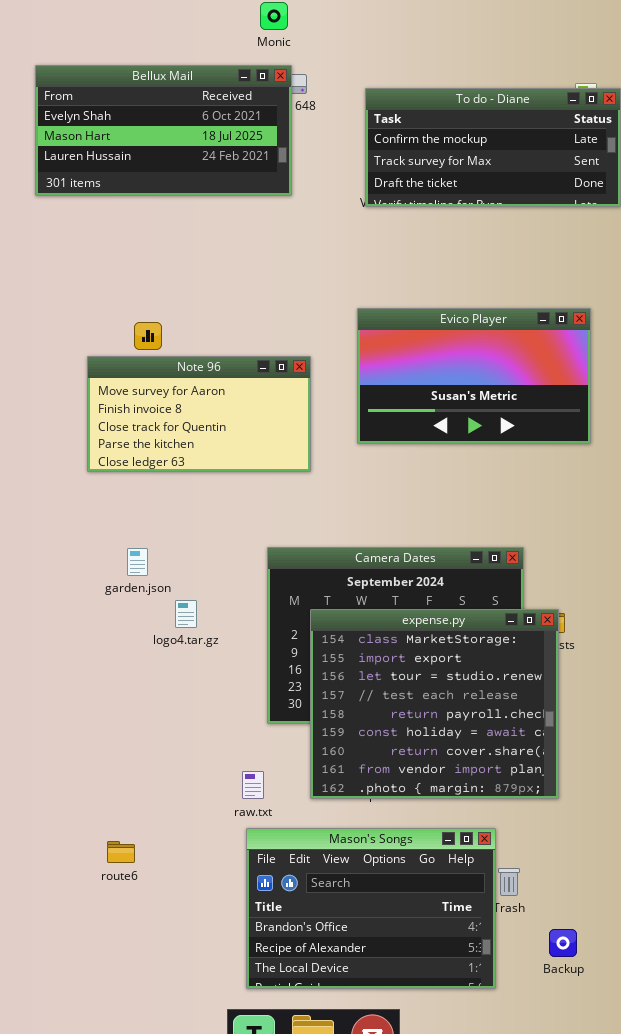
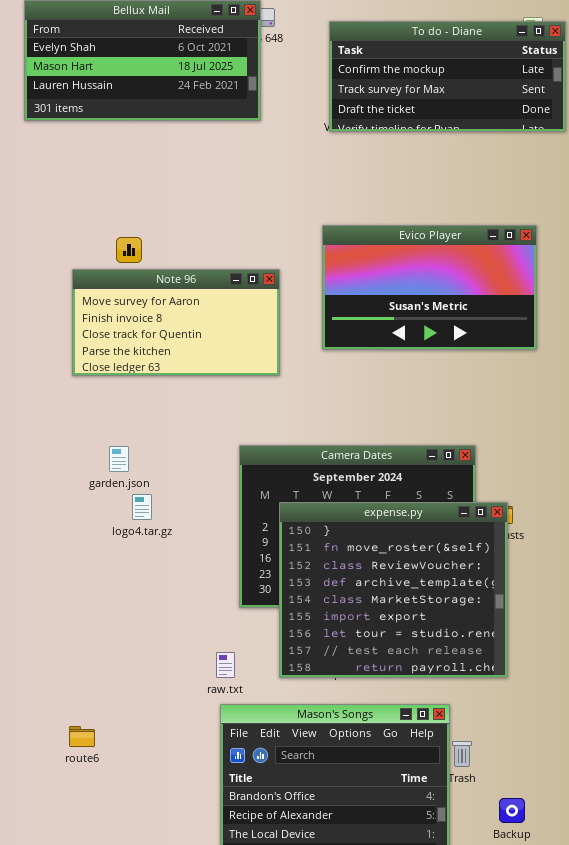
logo4.tar.gz: [175,600,197,628] -> [132,494,152,520], moved
expense.py: [310,609,559,799] -> [279,502,508,678], scrolled up 4 rows
route6: [107,841,135,863] -> [69,726,95,747], moved

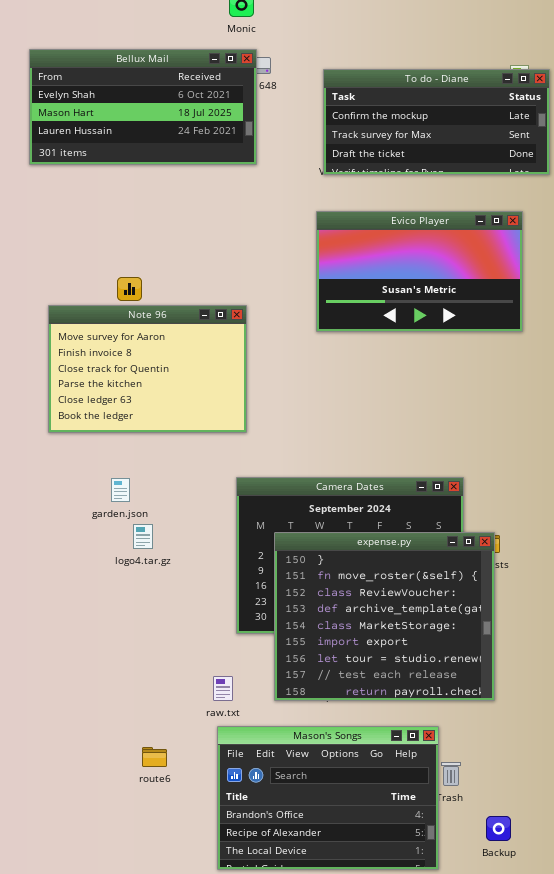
Evico Player: [322,225,537,350] -> [316,211,523,332], moved
Note 96: [72,269,280,376] -> [48,305,247,433], moved, resized
route6: [69,726,95,747] -> [142,747,167,767], moved

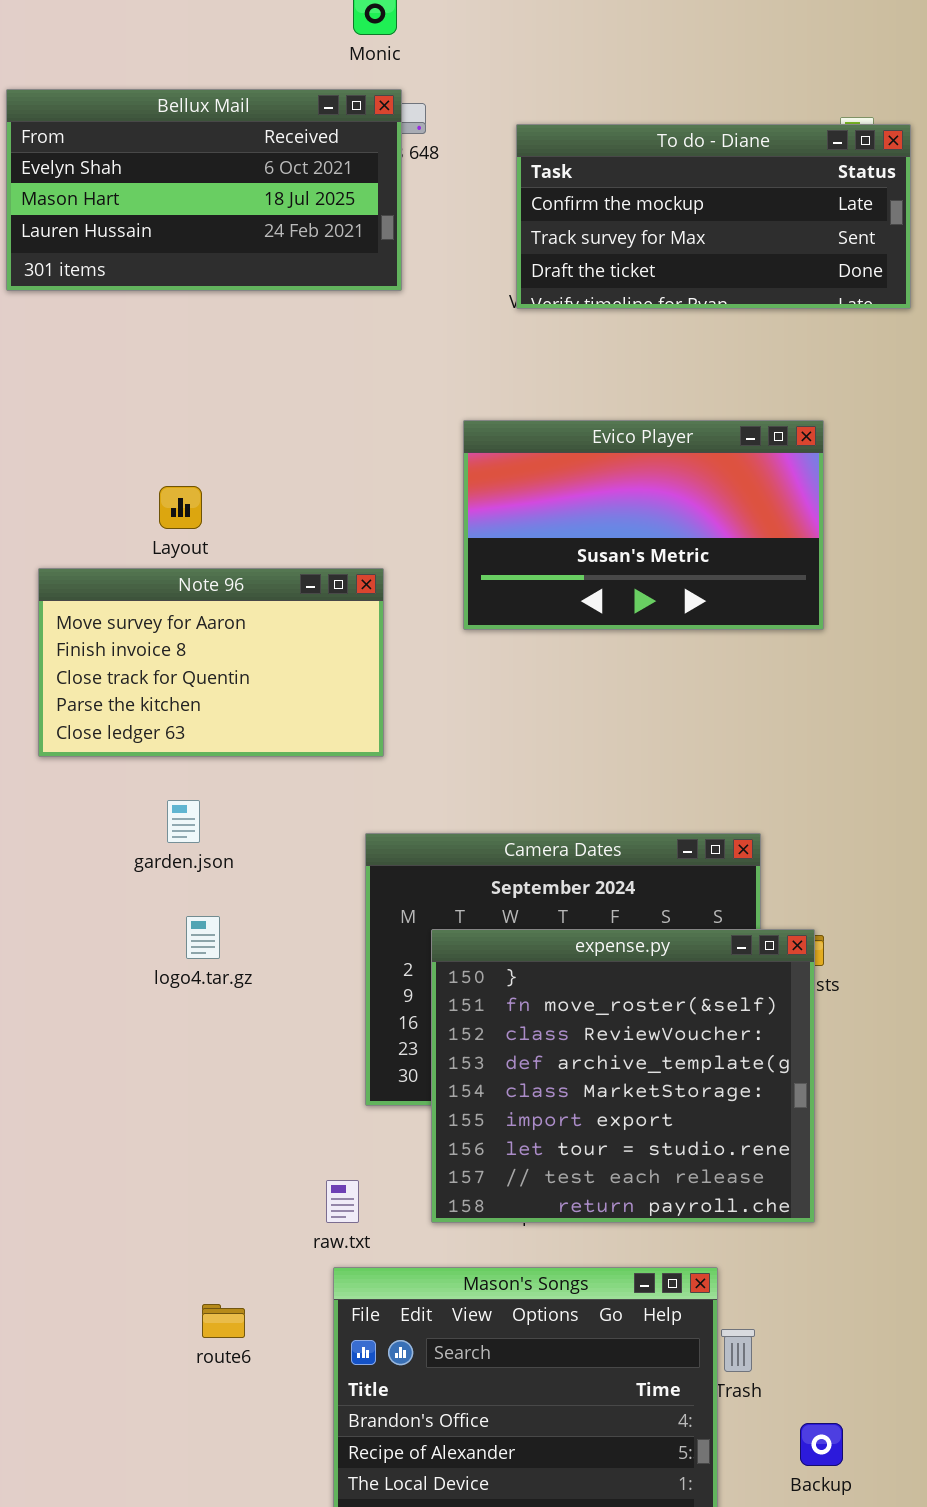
Evico Player: [316,211,523,332] -> [463,420,824,630], moved
Note 96: [48,305,247,433] -> [38,568,384,757], resized
garden.json: [111,478,130,502] -> [167,800,200,843], moved

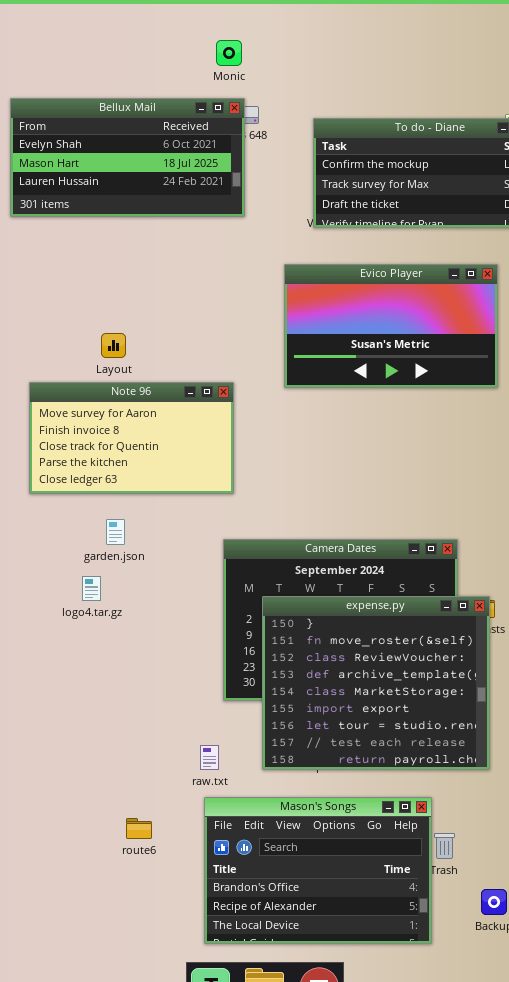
Evico Player: [463,420,824,630] -> [284,264,498,388], moved
logo4.tar.gz: [186,916,220,959] -> [82,576,101,601], moved

